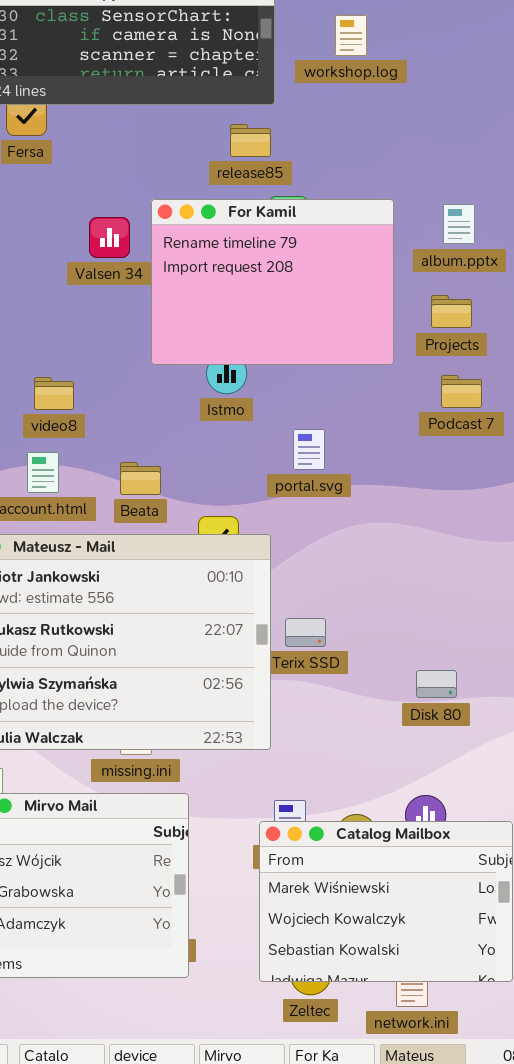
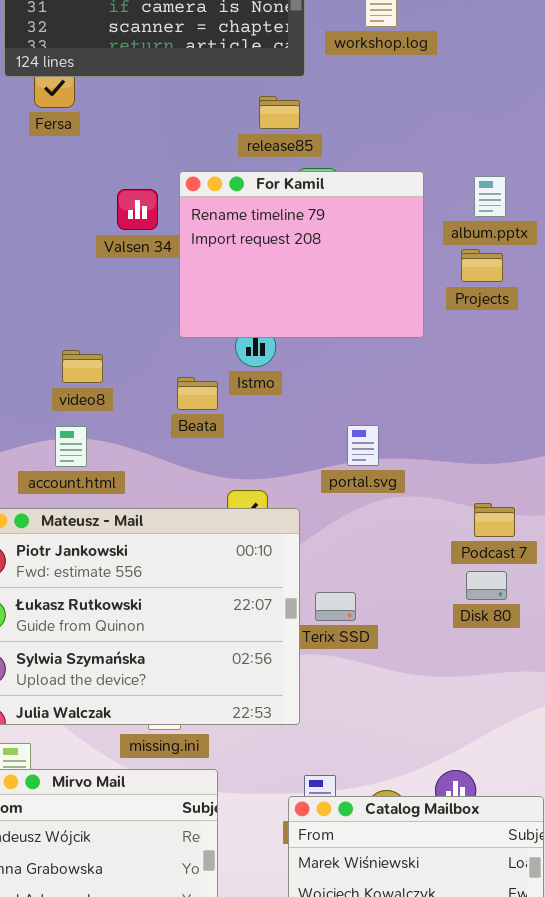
Projects: [431,295,472,328] -> [461,249,503,282], moved
Podcast 7: [441,375,482,408] -> [474,503,515,537], moved
portal.svg: [293,429,325,470] -> [347,425,379,466], moved
Beata: [120,462,161,495] -> [177,377,218,410], moved
Disk 80: [416,670,457,698] -> [466,571,507,600], moved

